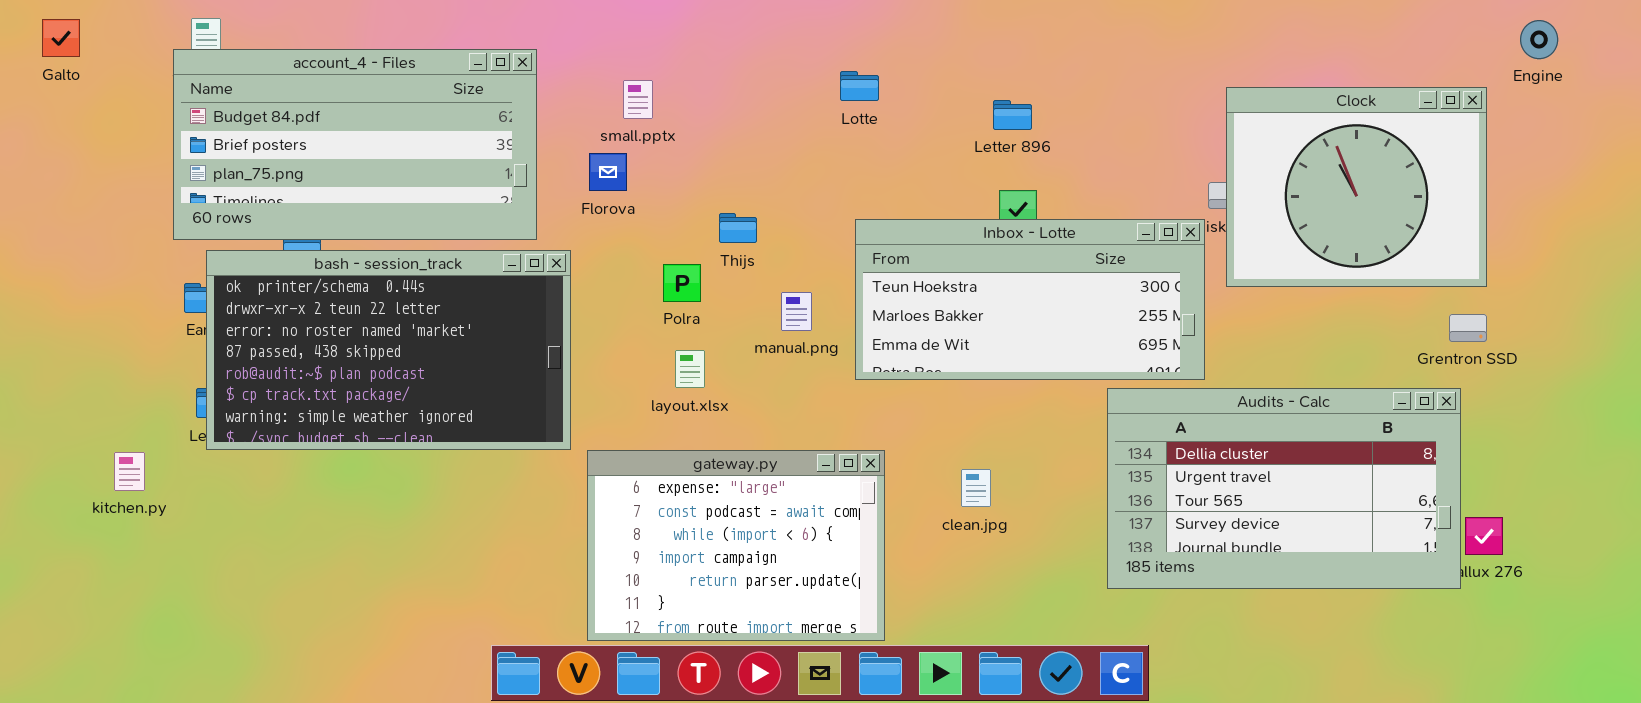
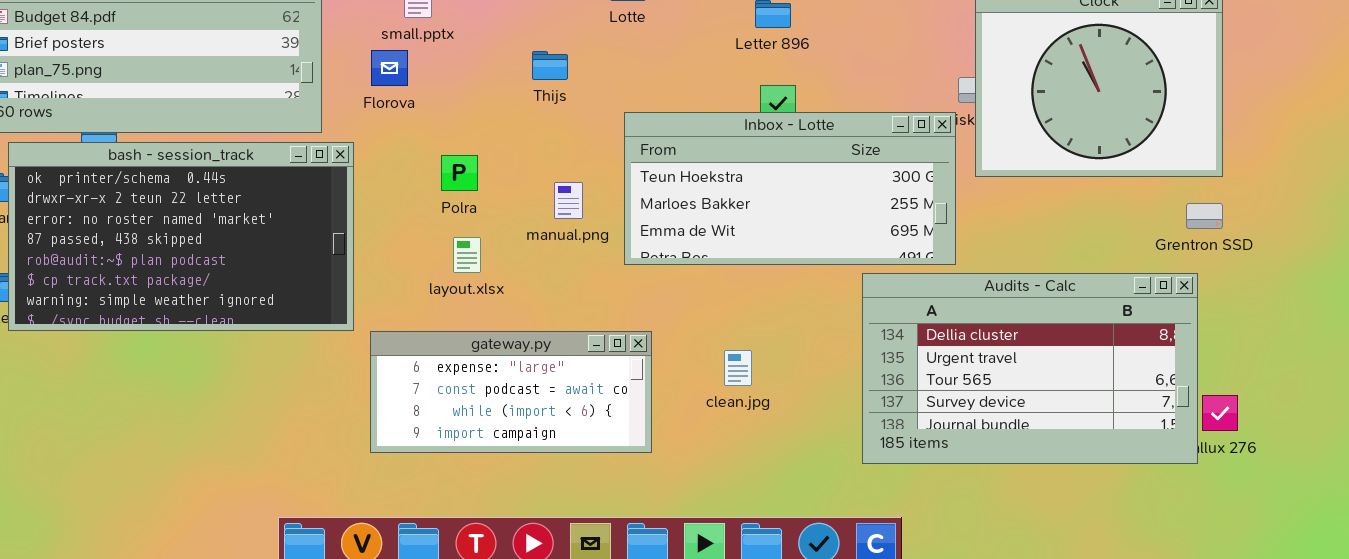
Thijs: [719,213,757,243] -> [532,51,568,80], moved
gateway.py: [587,450,885,641] -> [370,331,652,453], resized

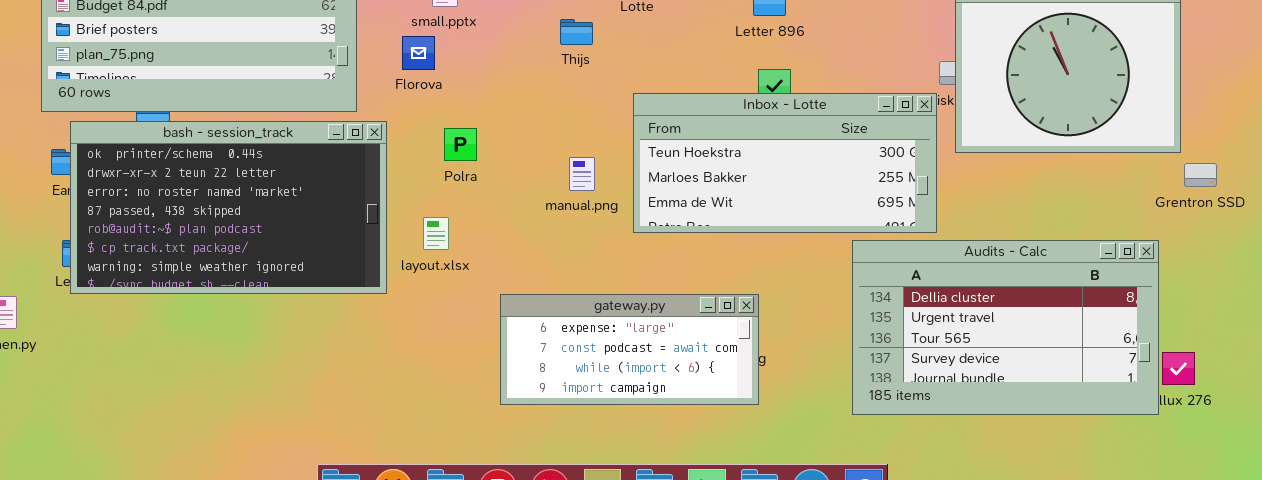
Thijs: [532,51,568,80] -> [560,19,593,45], moved
Polra: [441,155,478,191] -> [444,128,477,161], moved
Grentron SSD: [1186,203,1223,229] -> [1184,163,1217,187], moved
layout.xlsx: [453,237,481,273] -> [423,217,449,250], moved
gateway.py: [370,331,652,453] -> [500,294,759,405], moved

